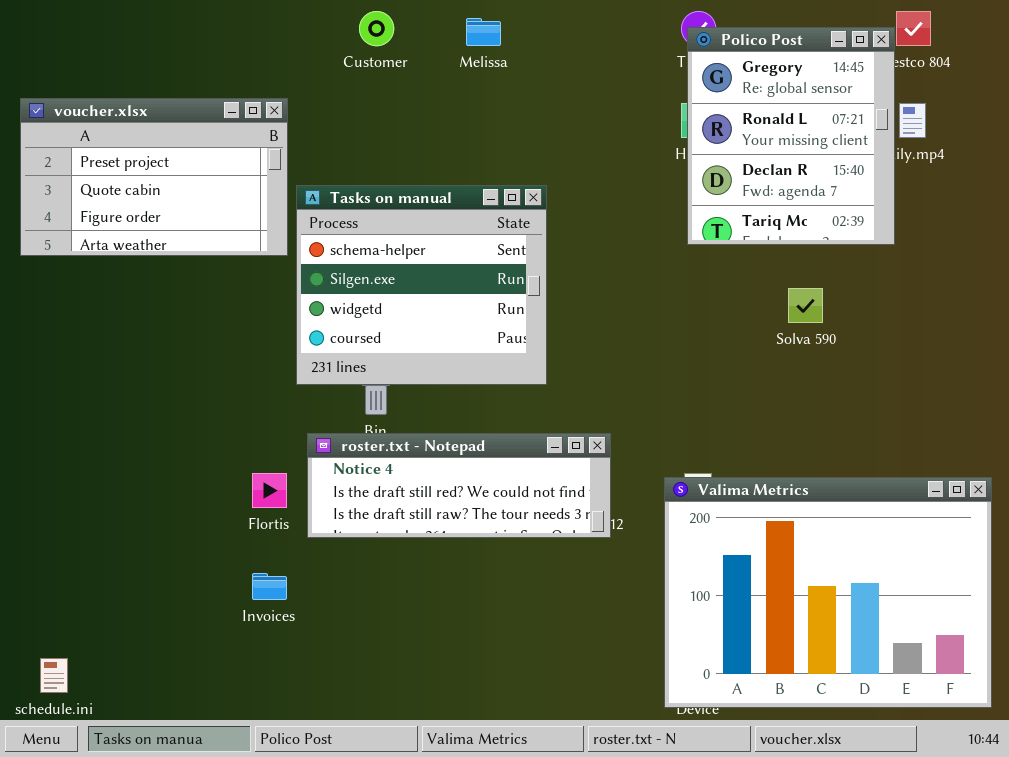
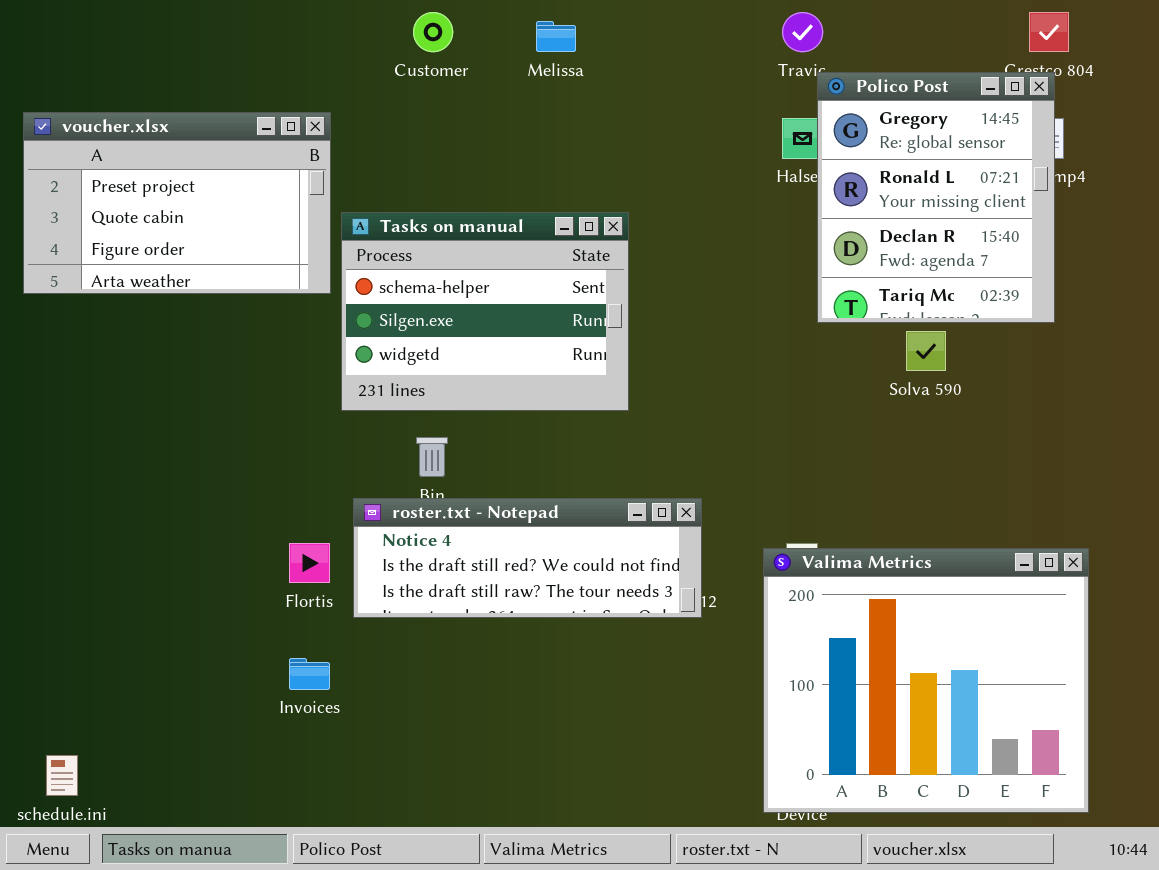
Polico Post: [687,27,895,245] -> [817,72,1055,323], moved
Tasks on manual: [296,185,547,385] -> [341,212,629,411], resized
Valima Metrics: [664,477,992,708] -> [763,548,1089,813], resized

